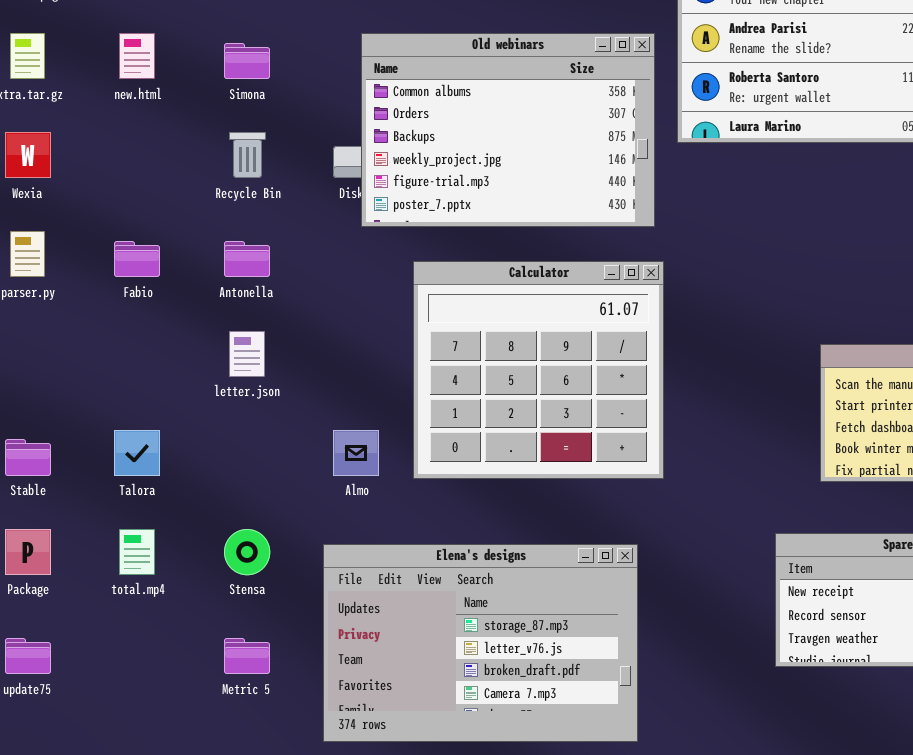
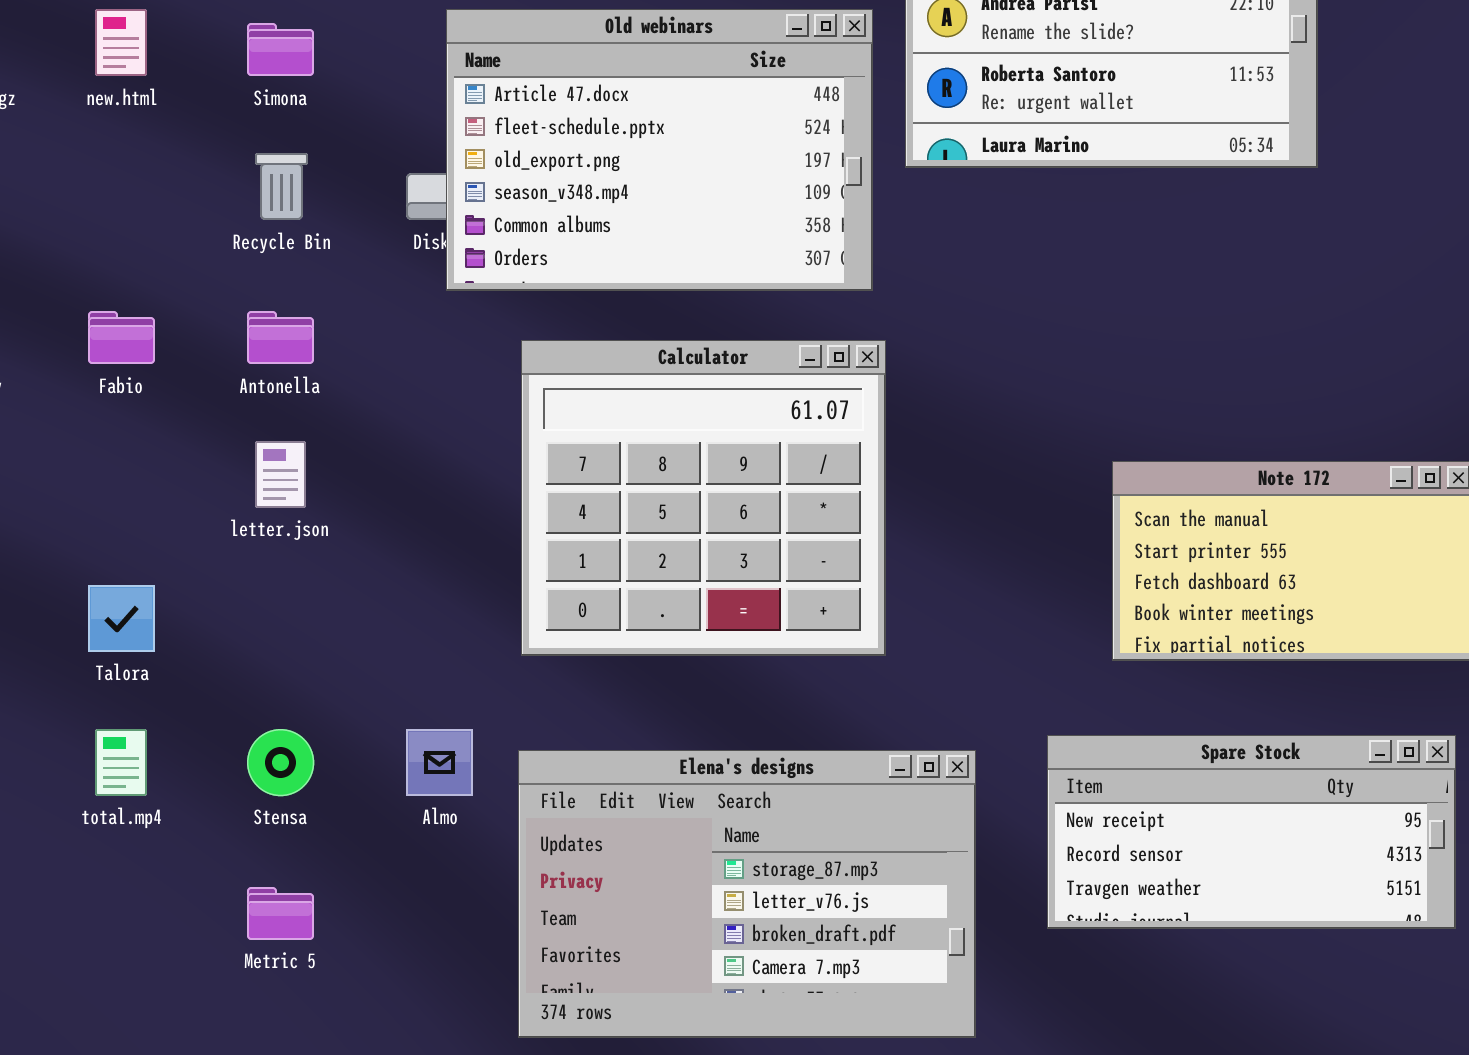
Old webinars: [361,33,655,227] -> [446,9,873,291], scrolled up 4 rows
Almo: [333,430,379,476] -> [406,729,473,796], moved
Elena's designs: [323,544,638,742] -> [518,750,976,1038], moved

